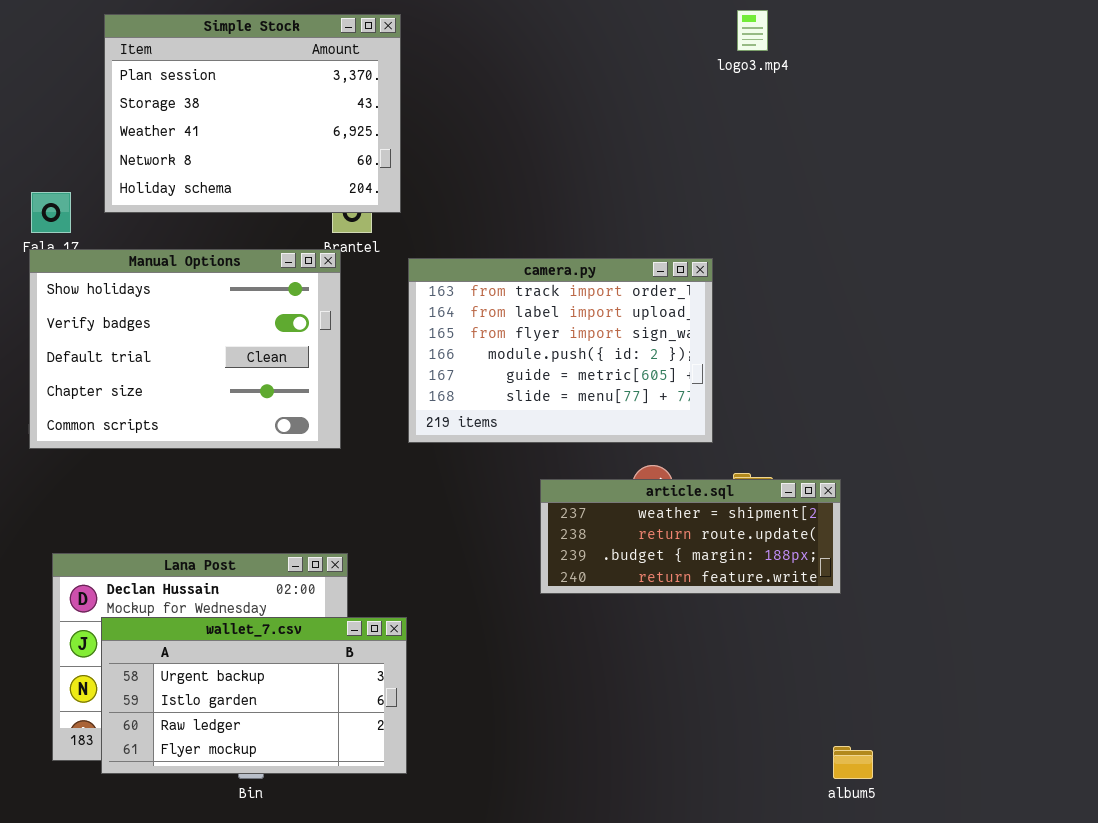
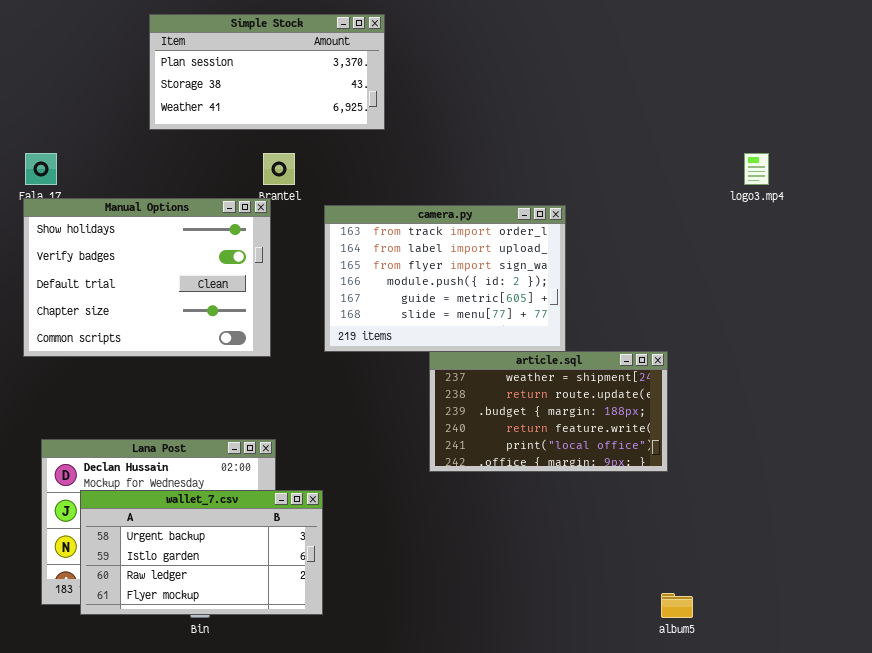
logo3.mp4: [737,10,768,51] -> [744,153,769,185], moved
Simple Stock: [104,14,401,213] -> [149,14,385,130], moved, resized
article.sql: [540,479,841,594] -> [429,351,668,472], resized

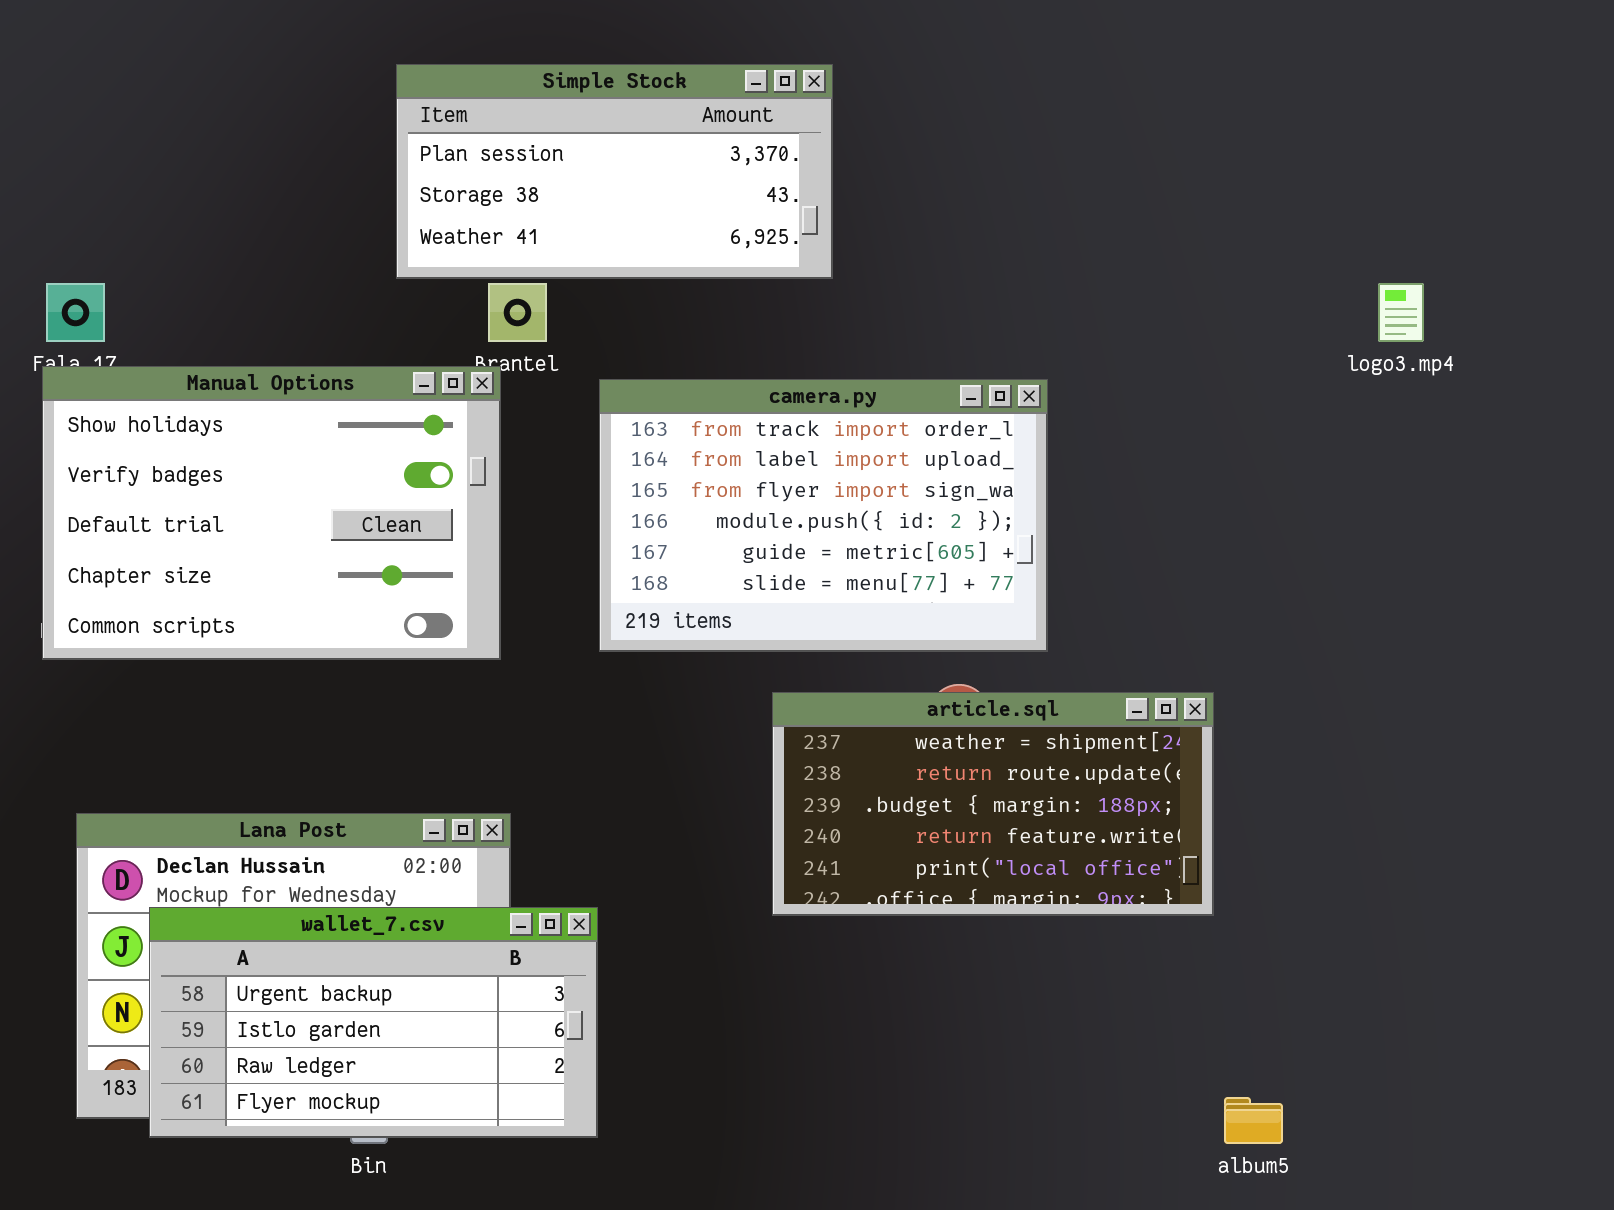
Simple Stock: [149,14,385,130] -> [396,64,833,279], moved
article.sql: [429,351,668,472] -> [772,692,1214,916], moved

